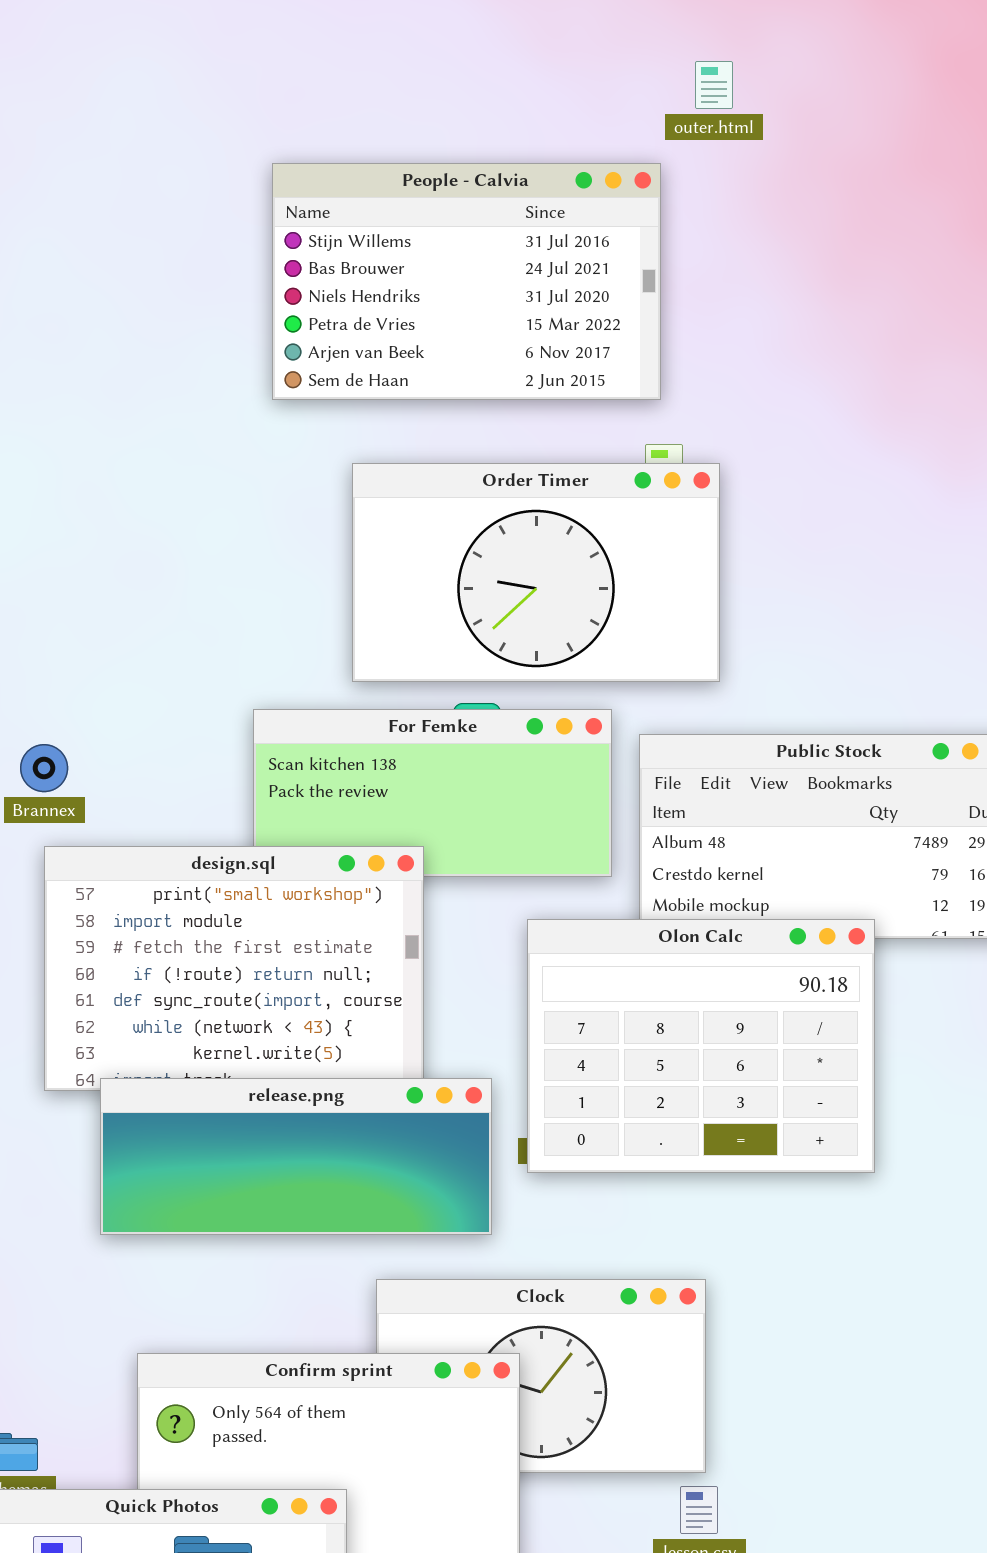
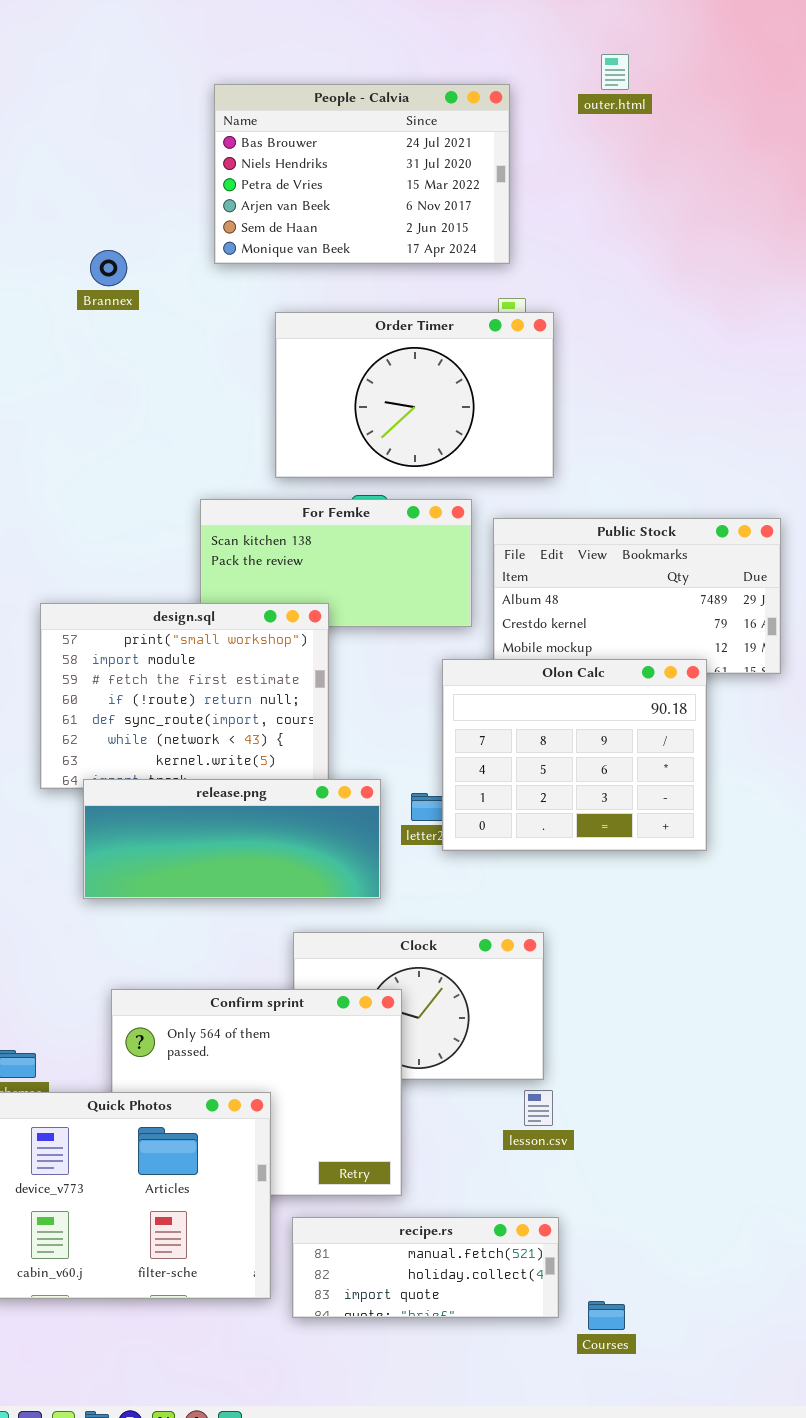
outer.html: [695,61,733,109] -> [601,54,629,90], moved
People - Calvia: [272,163,661,400] -> [214,84,510,264], scrolled down 1 row
Brannex: [20,744,68,792] -> [90,250,127,286], moved
Olon Calc: [527,919,875,1173] -> [442,659,707,851], moved

